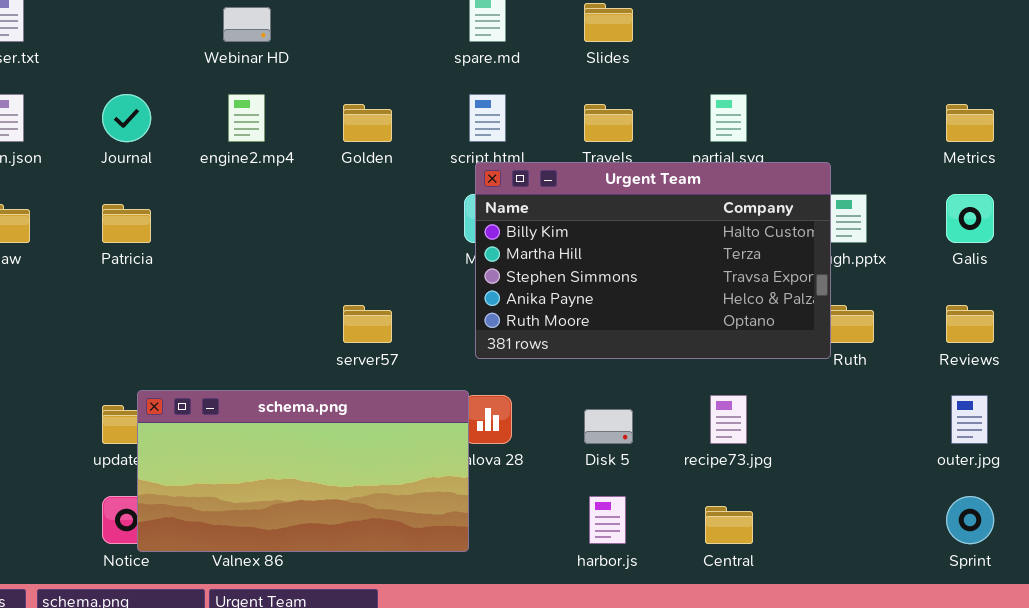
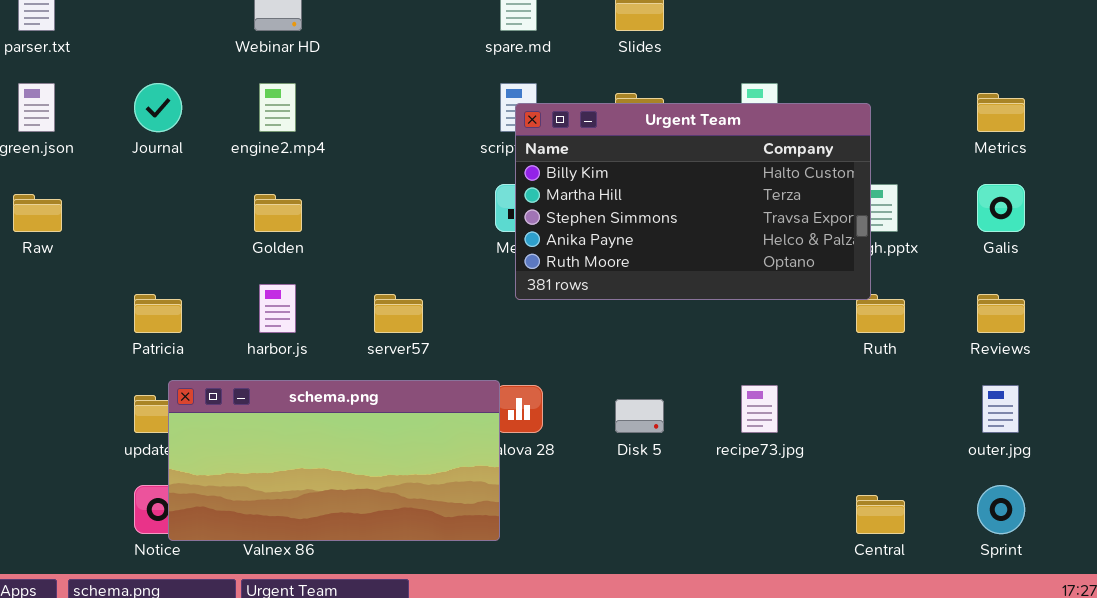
Golden: [343,104,392,142] -> [254,194,302,232], moved
Urgent Team: [475,162,831,359] -> [515,103,871,300], moved
Patricia: [102,204,151,243] -> [134,294,182,333], moved
harbor.js: [589,496,626,544] -> [259,284,296,333], moved
Central: [705,506,753,544] -> [856,495,905,534], moved

